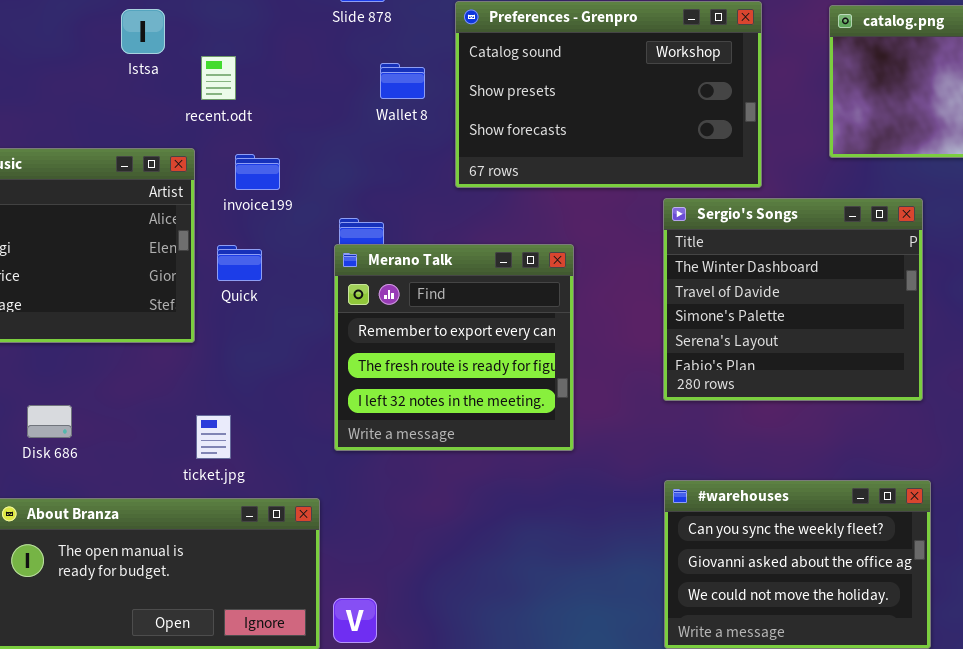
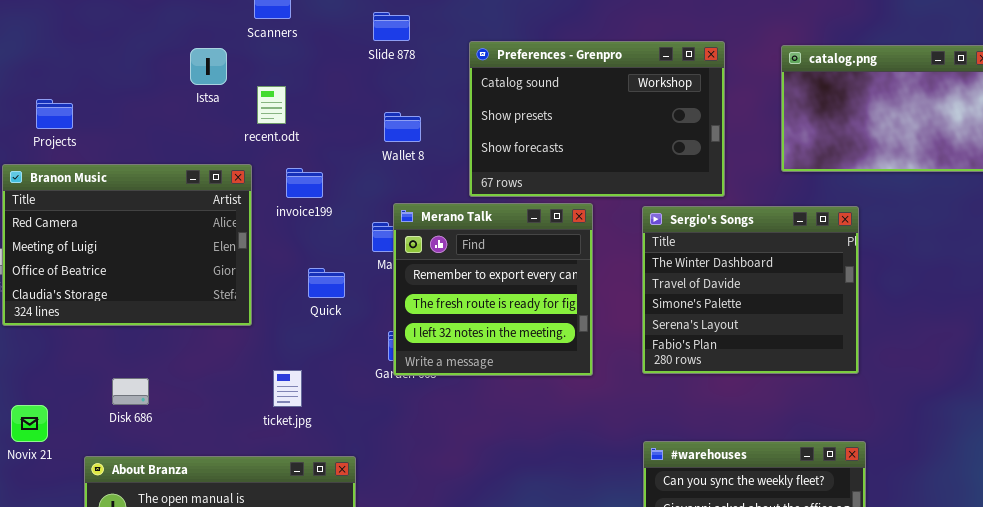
Wallet 8: [380,63,425,99] -> [384,112,421,142], moved
Merano Talk: [334,244,574,451] -> [393,203,593,376], moved
Quick: [217,245,262,281] -> [308,268,345,298], moved
ticket.jpg: [196,415,231,459] -> [273,370,302,407], moved

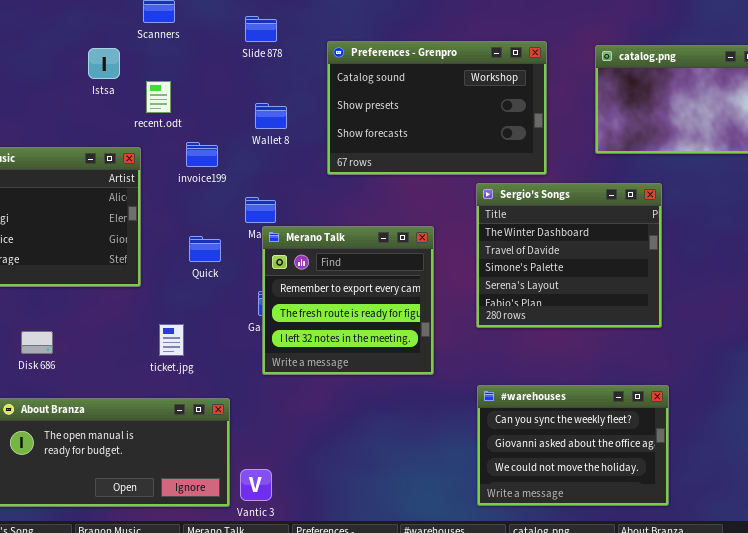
invoice199: [286,168,323,198] -> [186,142,218,167], moved
Merano Talk: [393,203,593,376] -> [262,226,434,375], moved

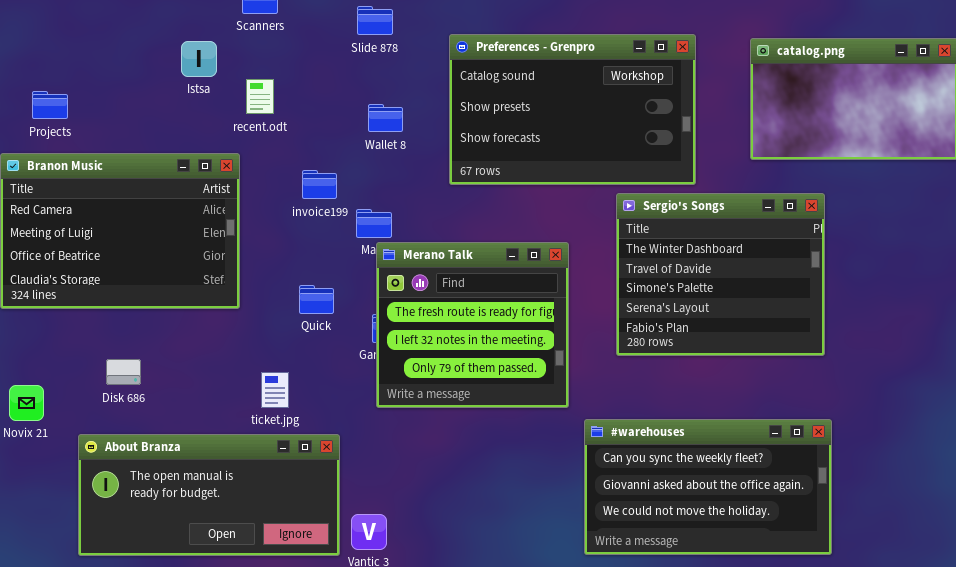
invoice199: [186,142,218,167] -> [302,170,337,199], moved
Merano Talk: [262,226,434,375] -> [376,242,569,408], scrolled down 1 row
Quick: [189,236,221,262] -> [299,285,334,314], moved
ticket.jpg: [159,324,184,356] -> [261,372,289,408], moved
#warehouses: [477,385,669,506] -> [584,419,832,555], resized

